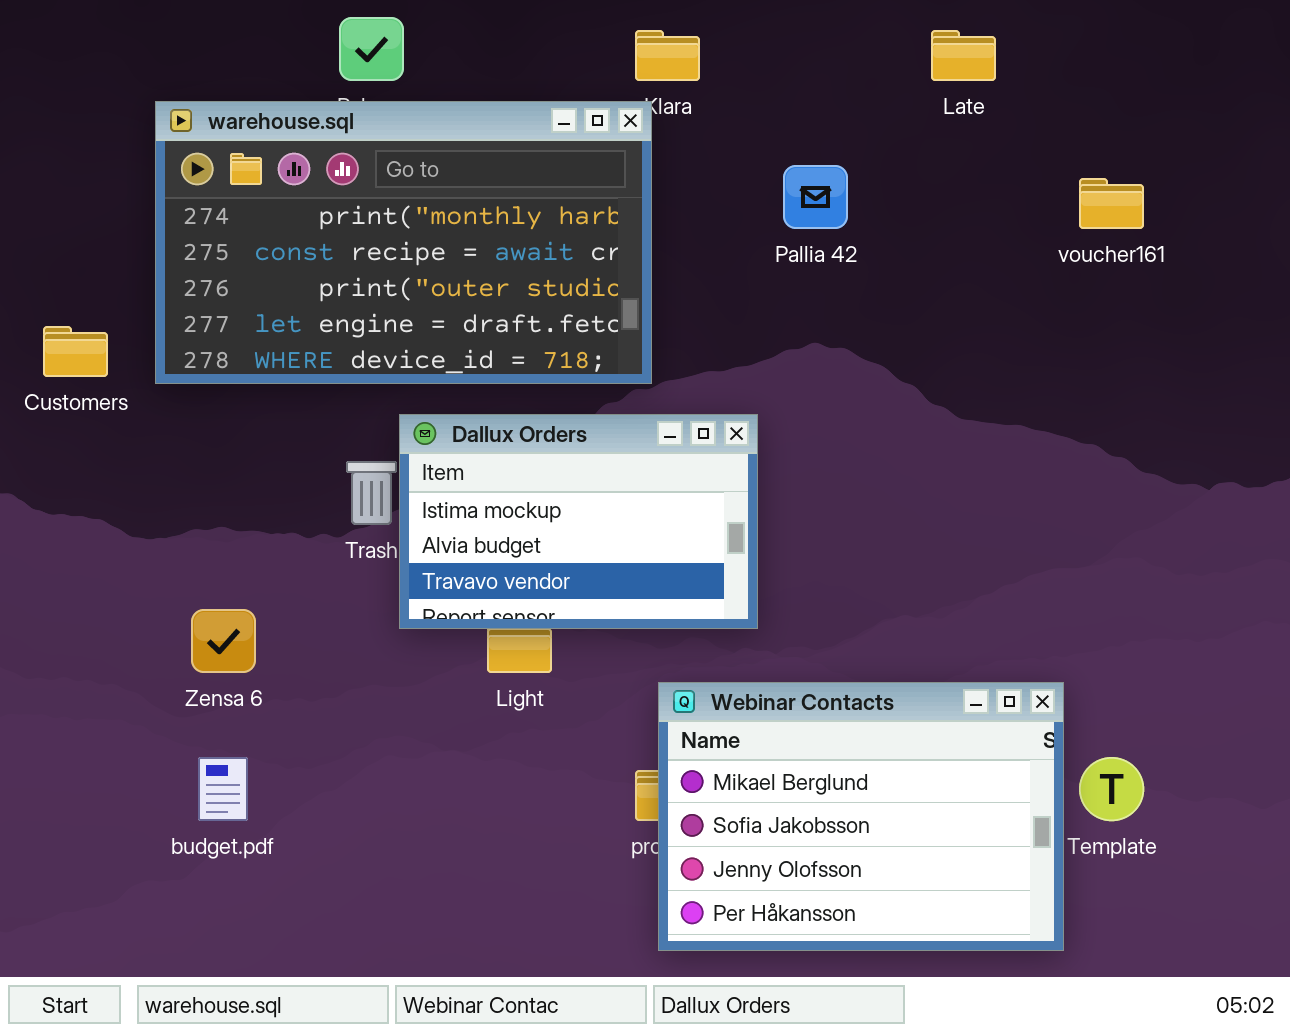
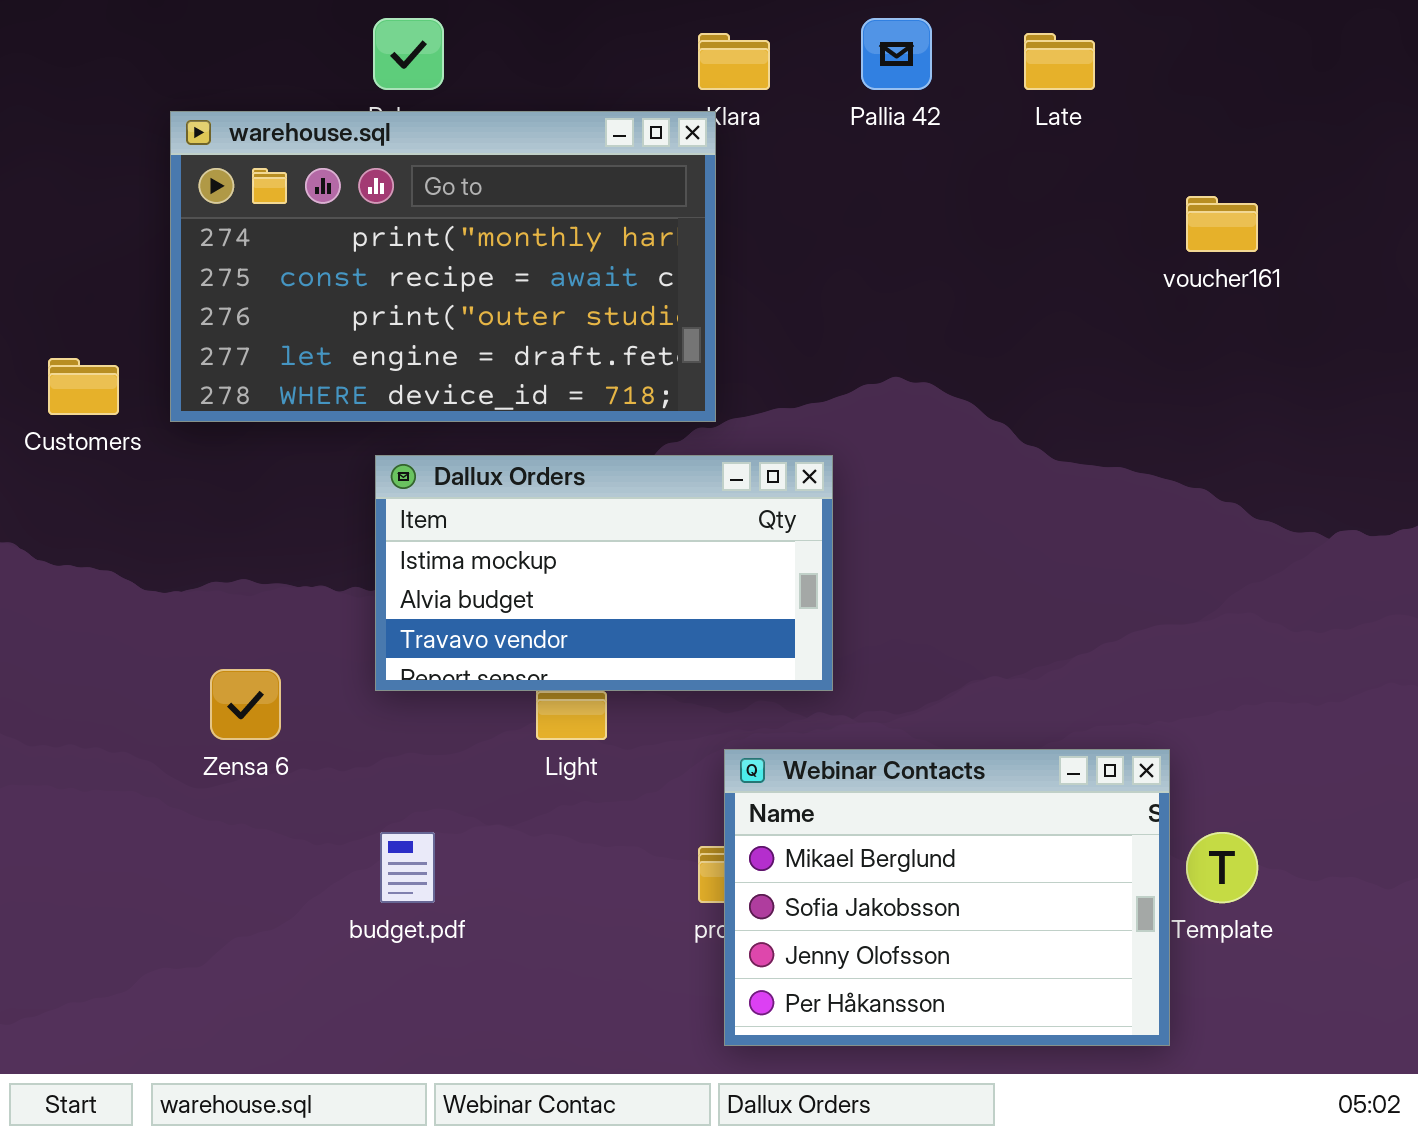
Pallia 42: [783,165,848,229] -> [861,18,932,90], moved
Dallux Orders: [399,414,758,629] -> [375,455,833,691], resized
budget.pdf: [198,757,248,821] -> [380,832,435,903], moved

